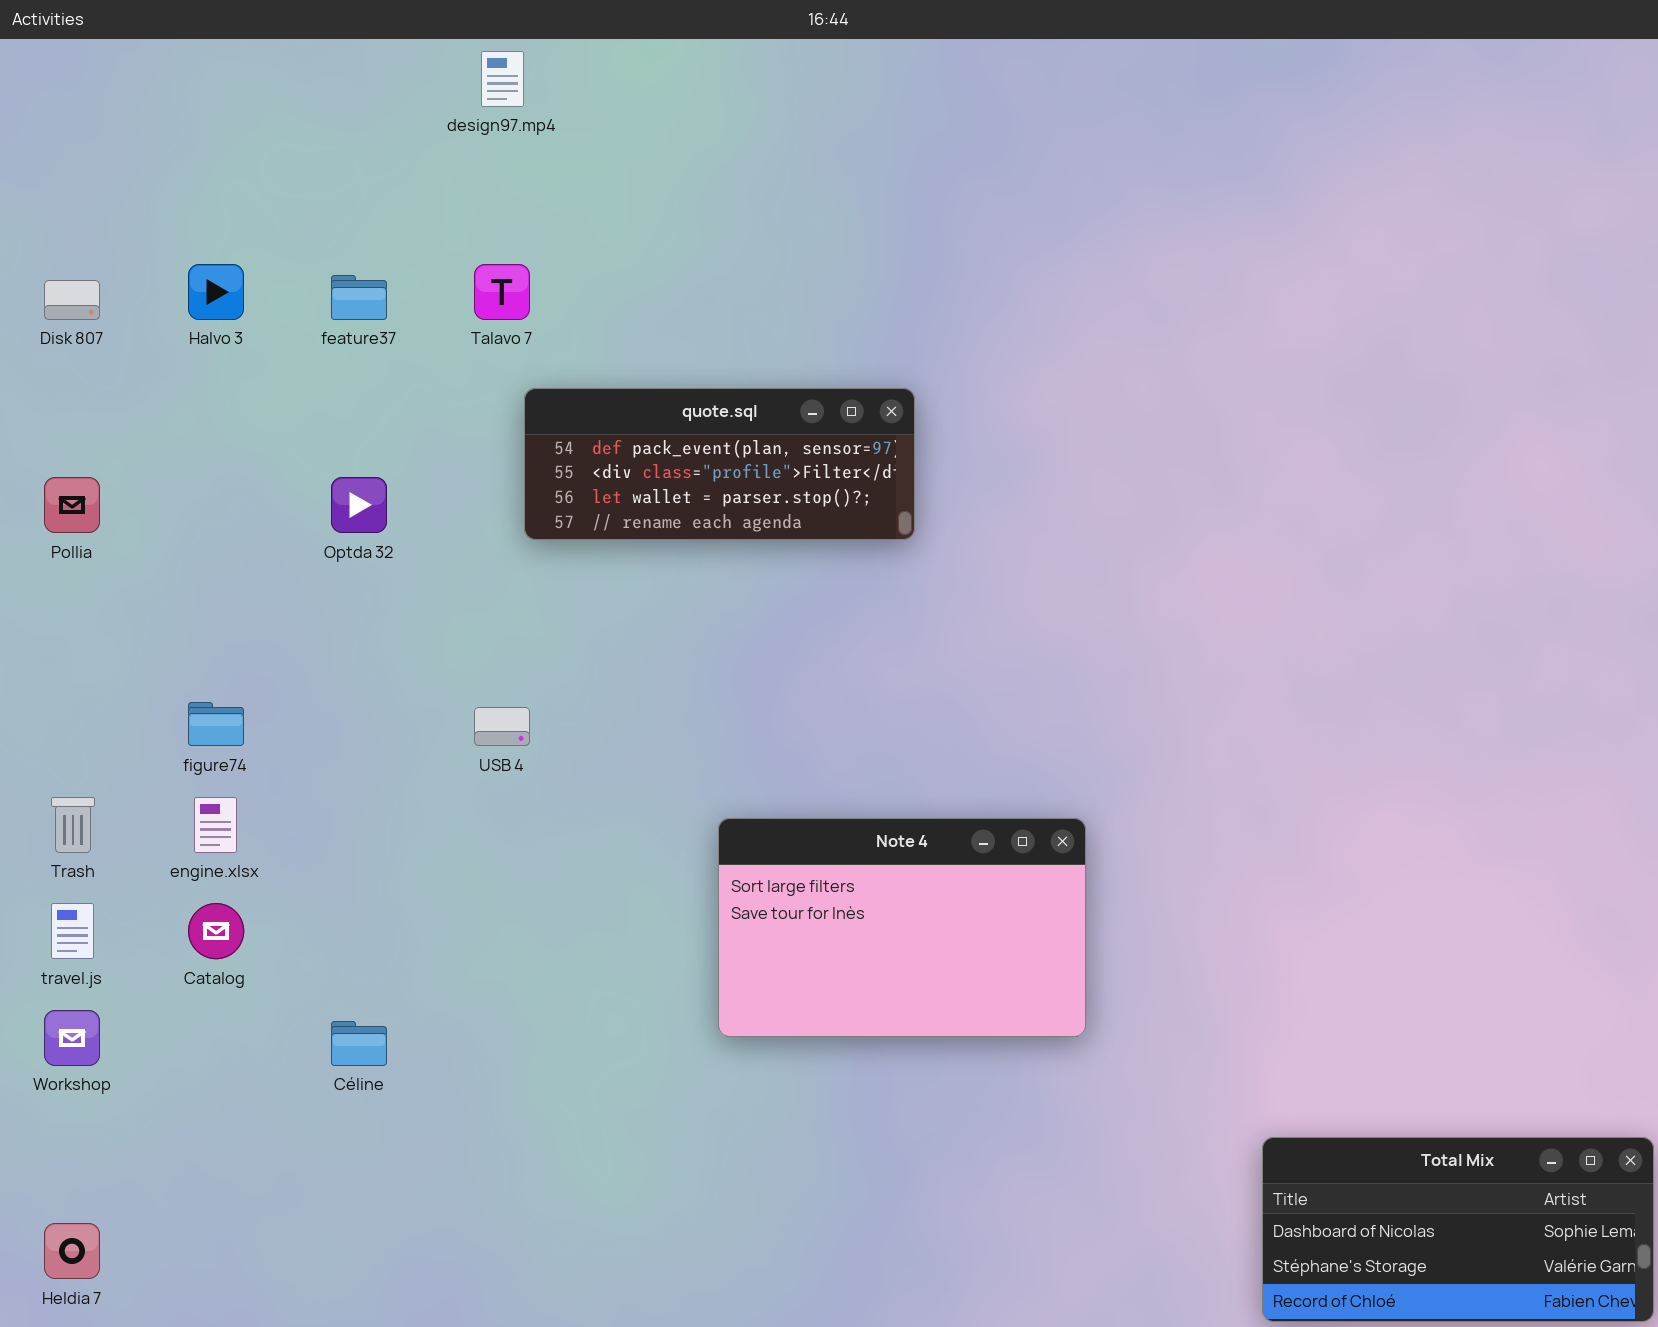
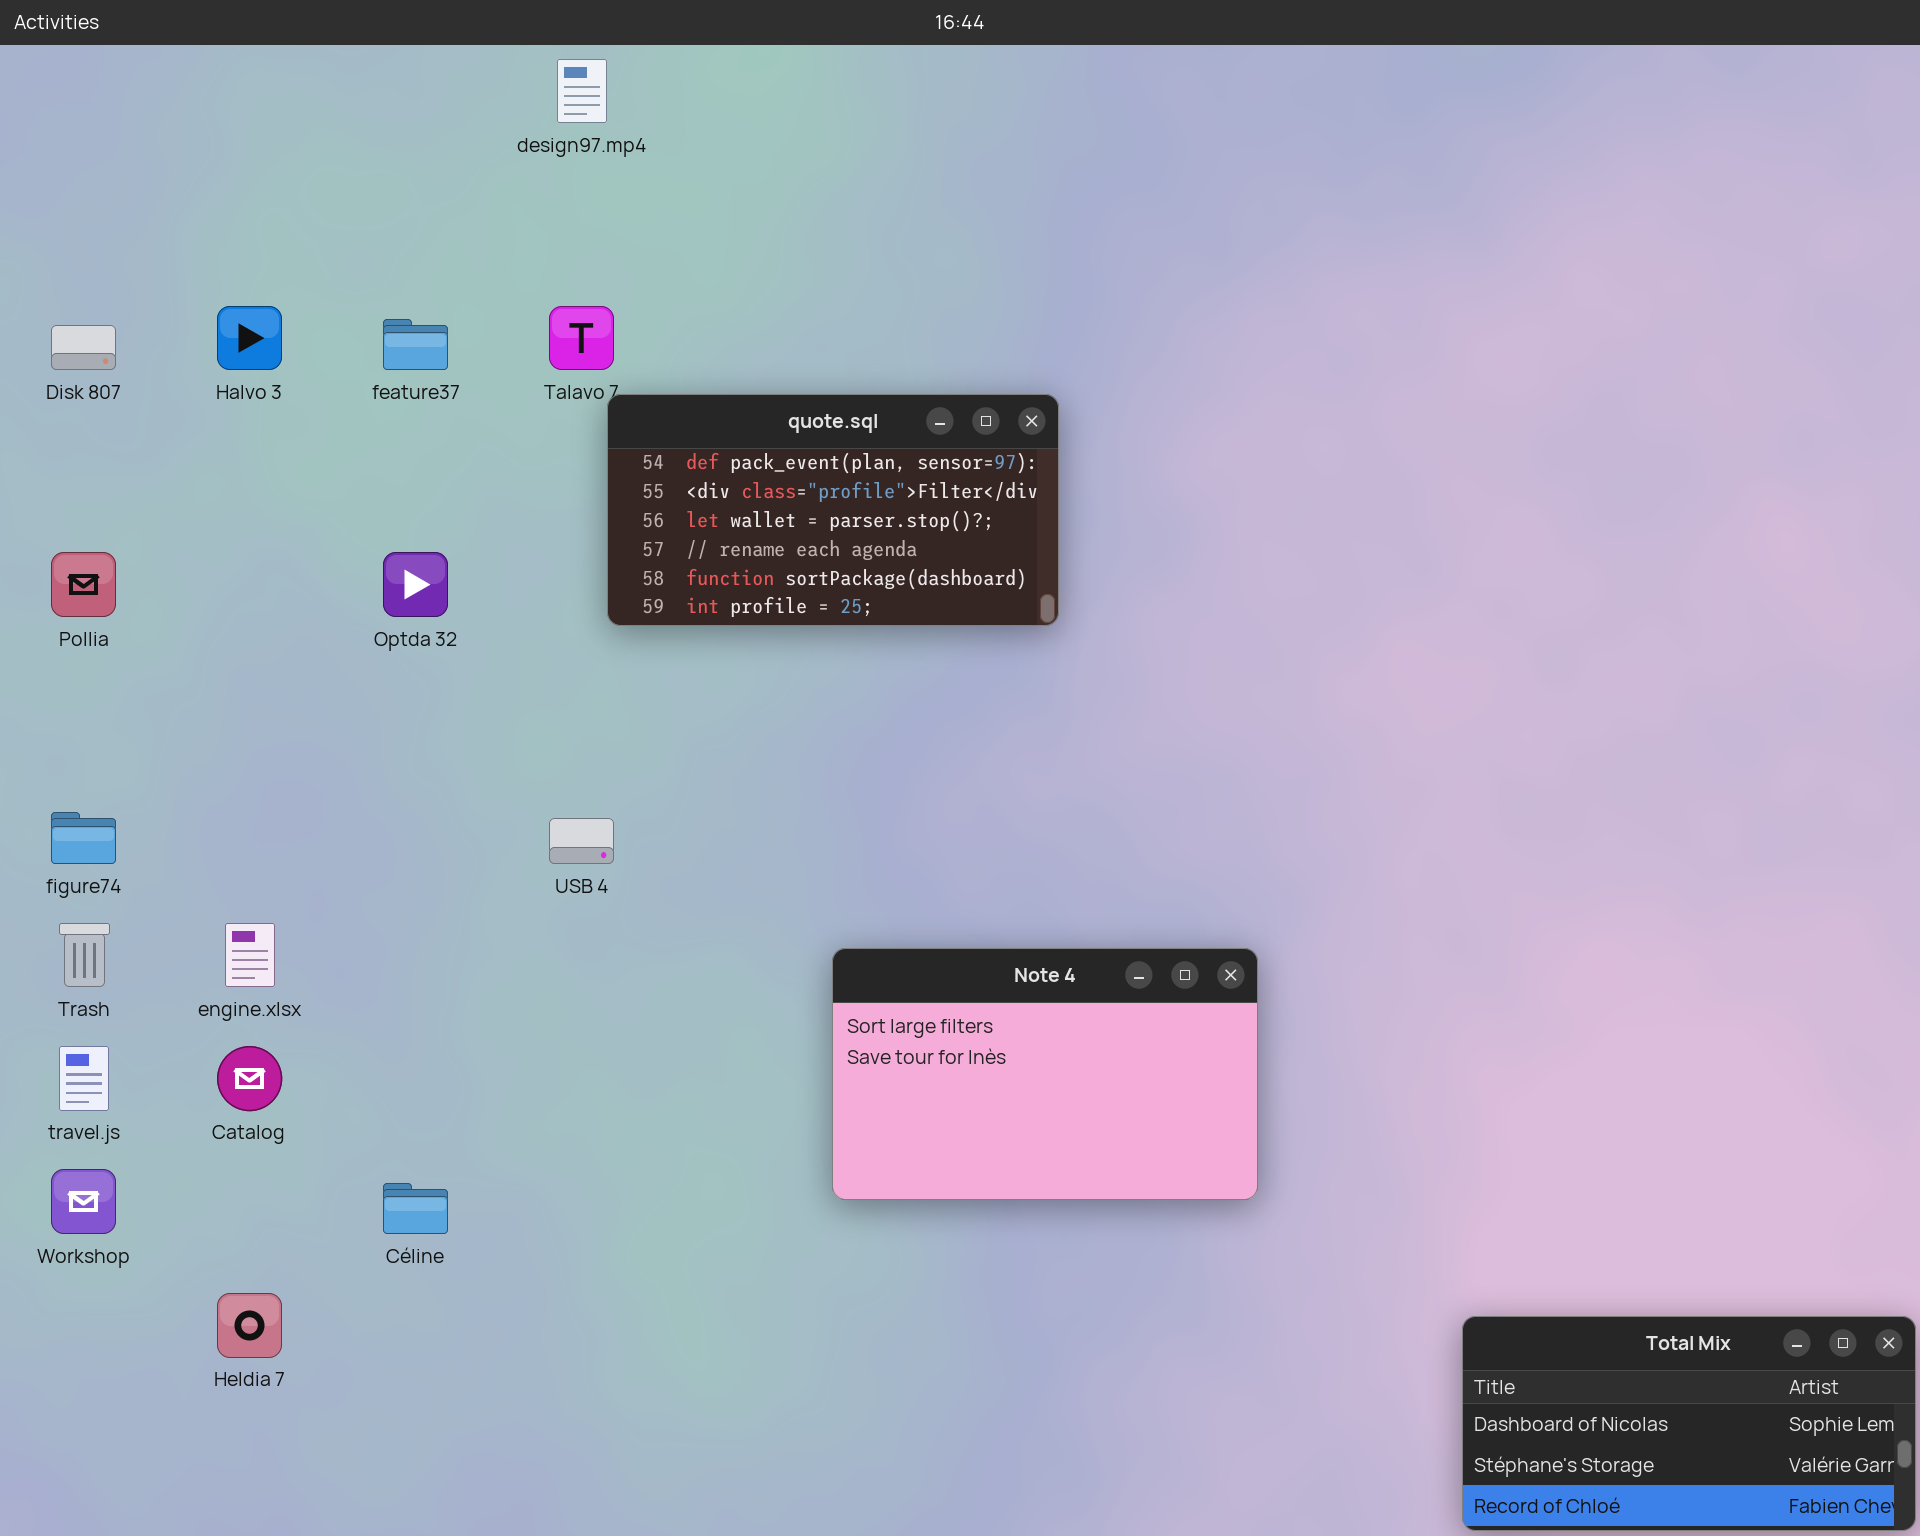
quote.sql: [524,388,915,540] -> [607,394,1059,626], resized
figure74: [188,702,244,746] -> [51,812,116,864], moved
Heldia 7: [44,1223,100,1279] -> [217,1293,282,1358], moved

